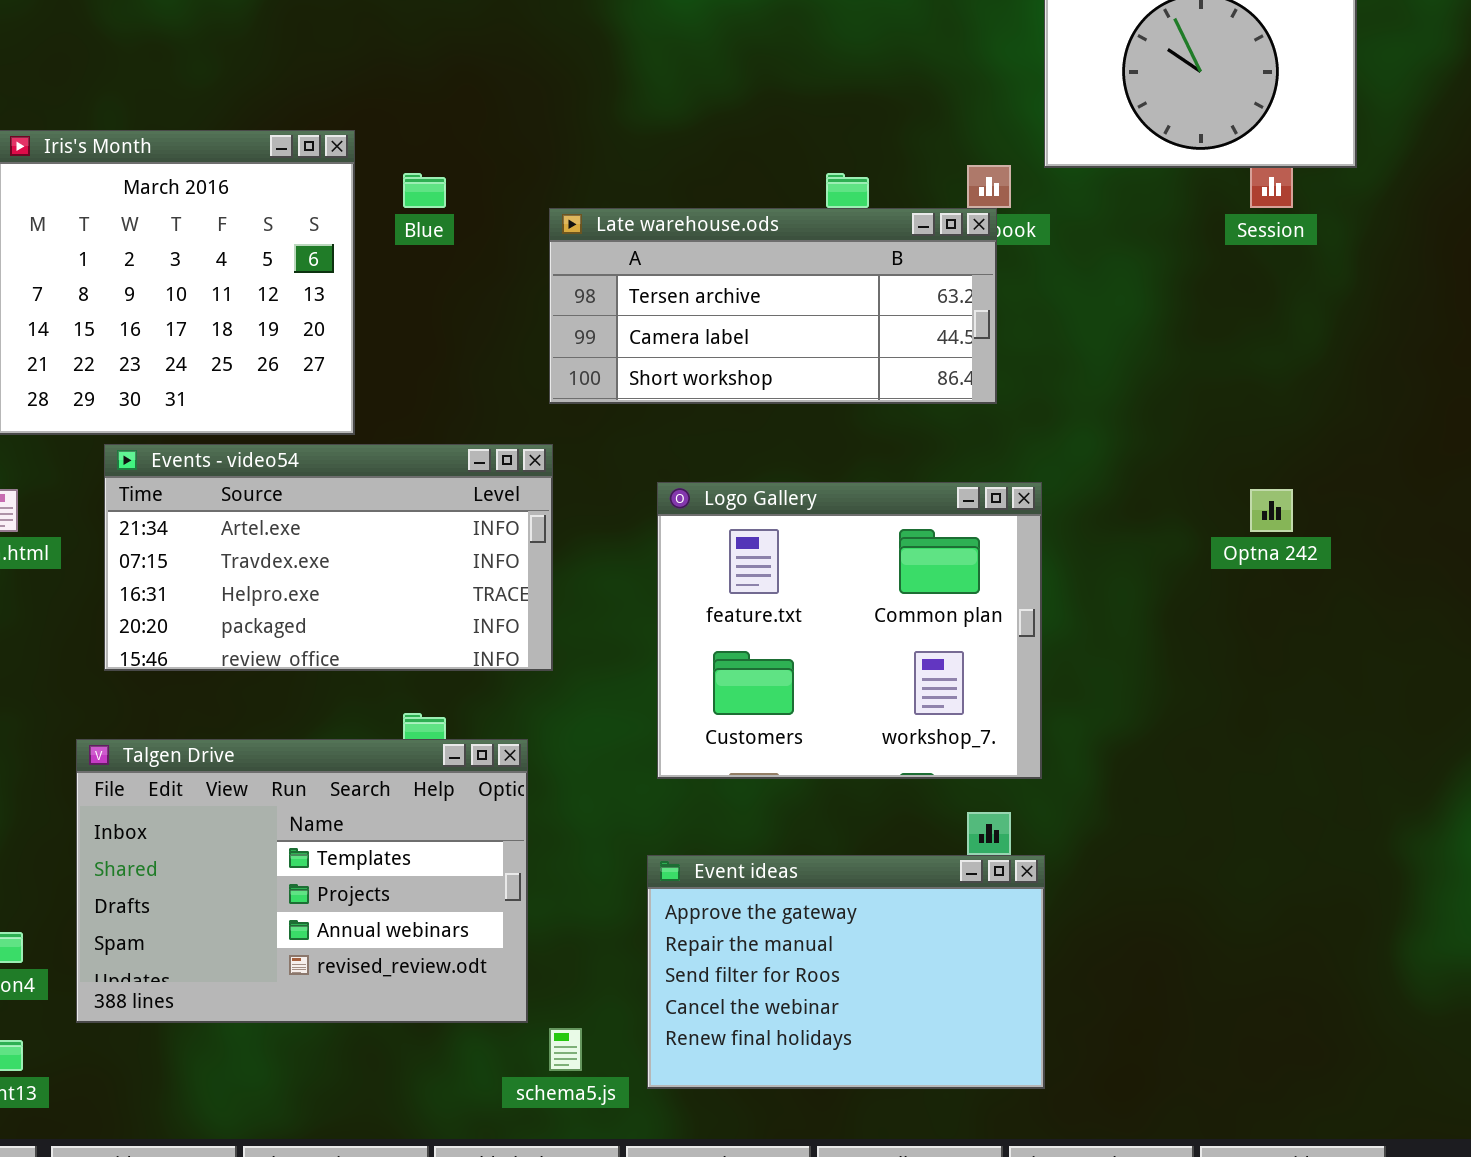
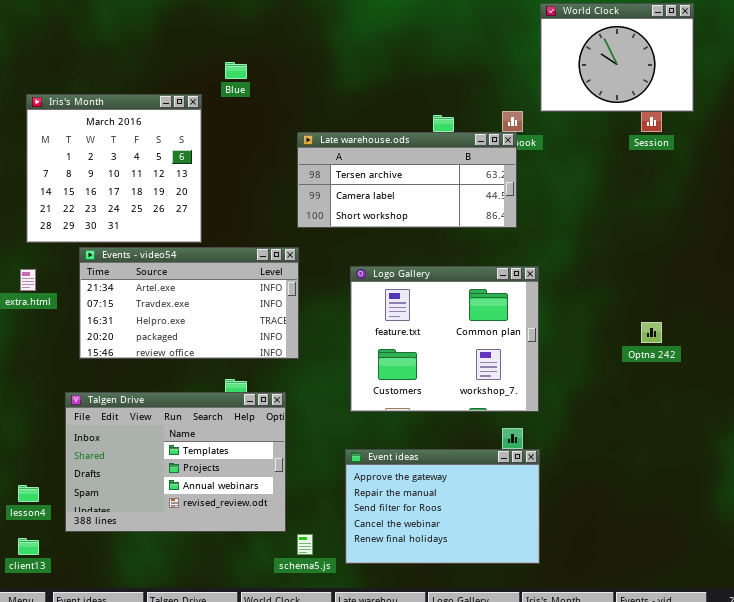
Blue: [403,173,446,208] -> [225,62,247,79], moved
Optna 242: [1250,489,1293,532] -> [641,322,662,343], moved

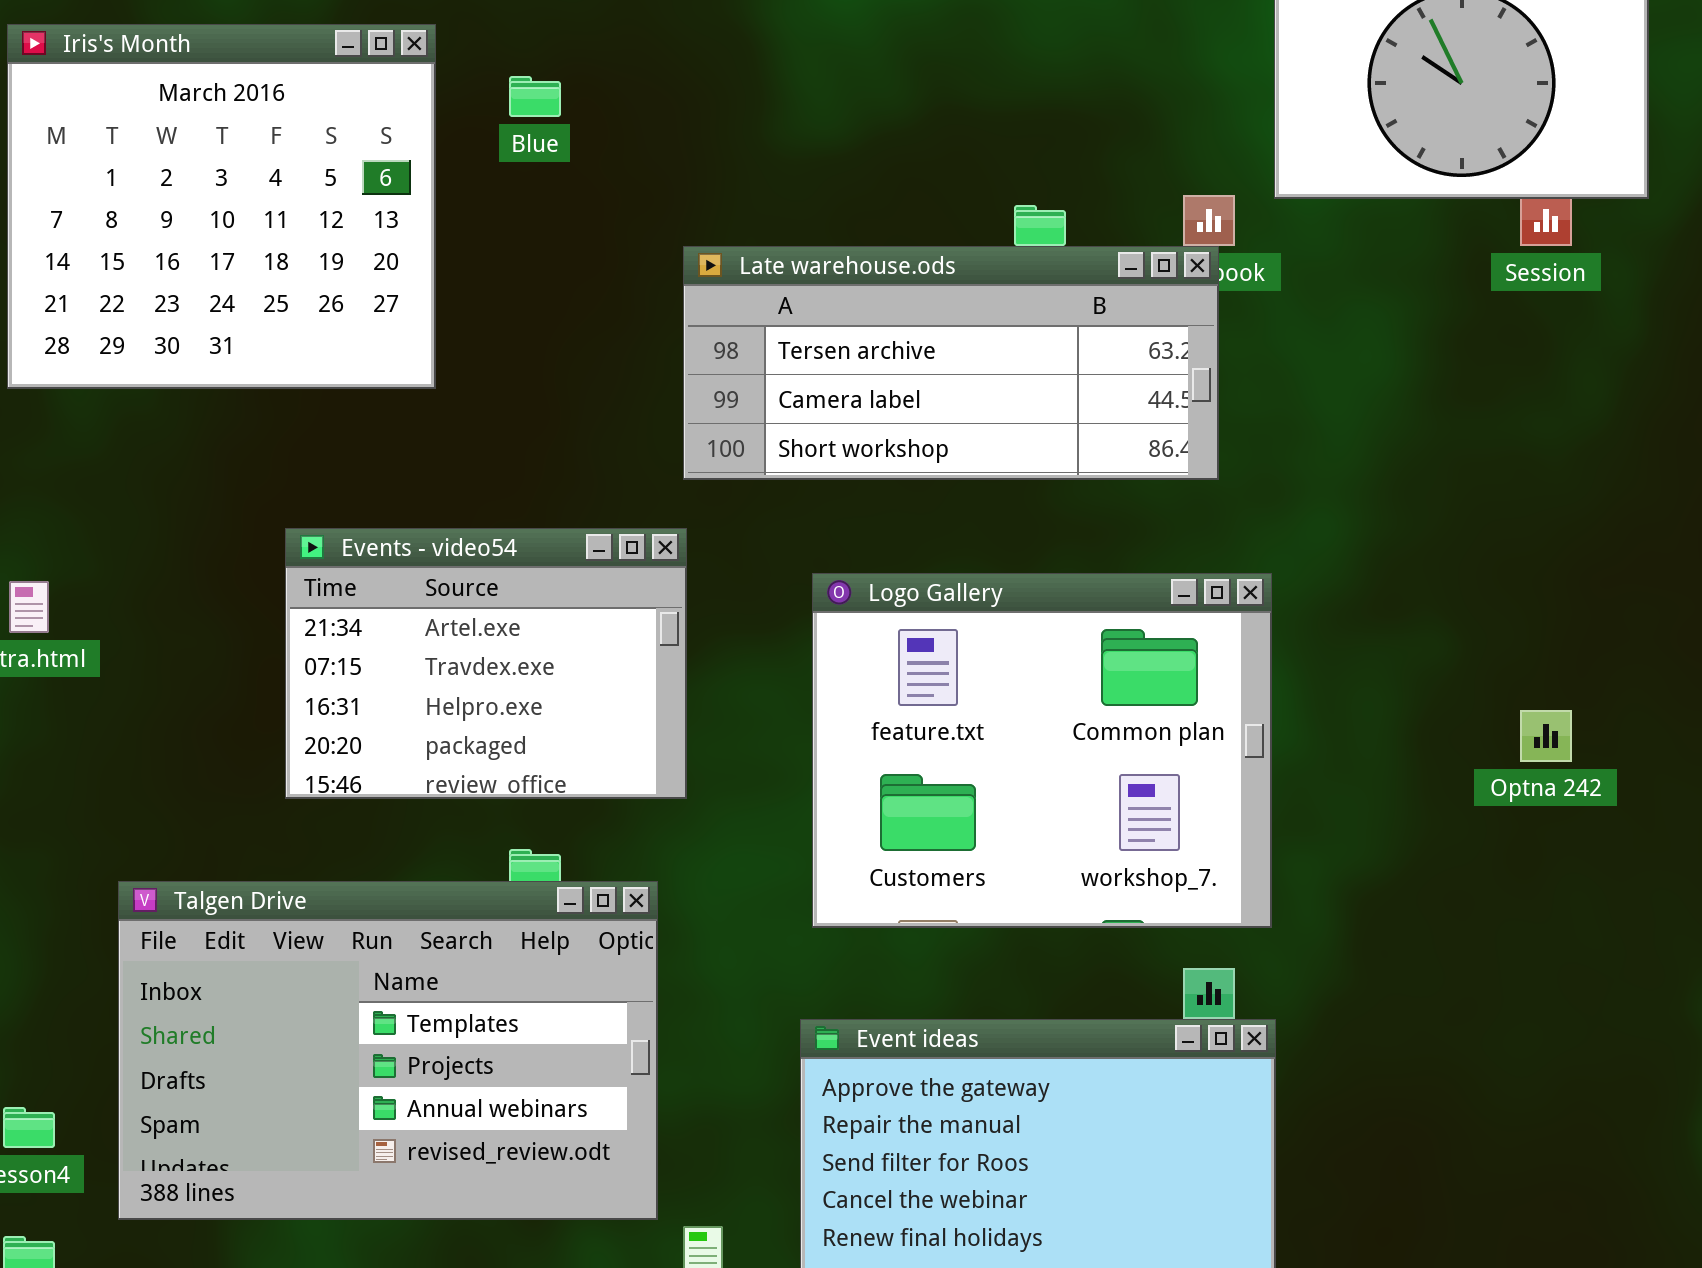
Iris's Month: [26,94,202,243] -> [7,24,436,389], moved
Events - video54: [79,247,299,359] -> [285,528,687,799], resized

